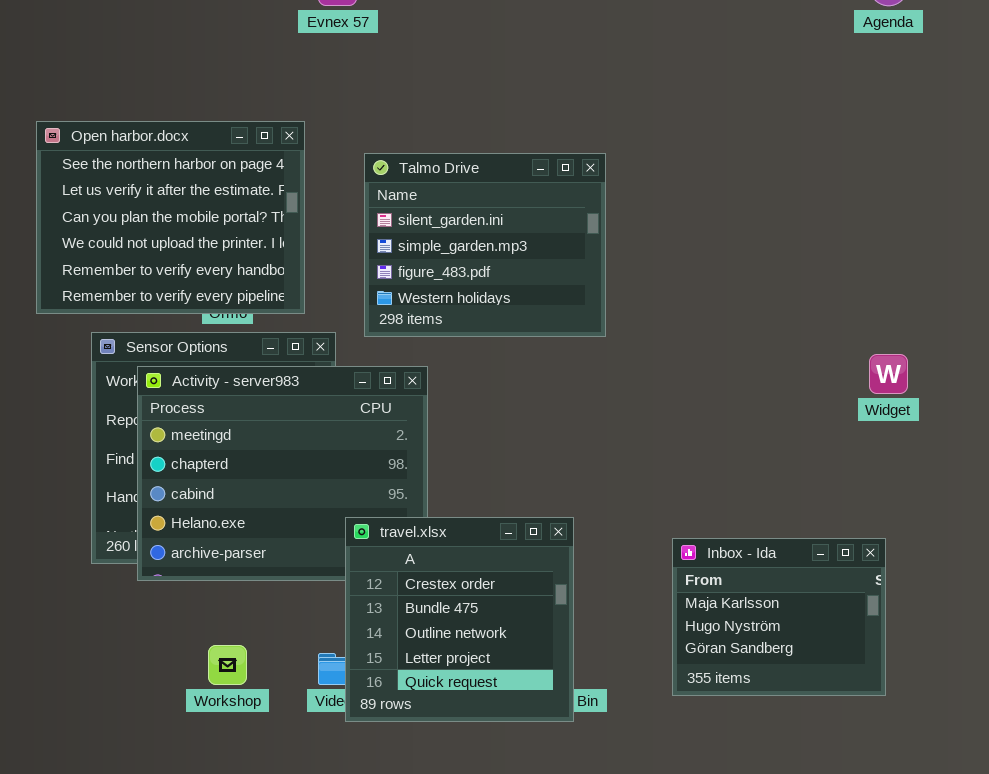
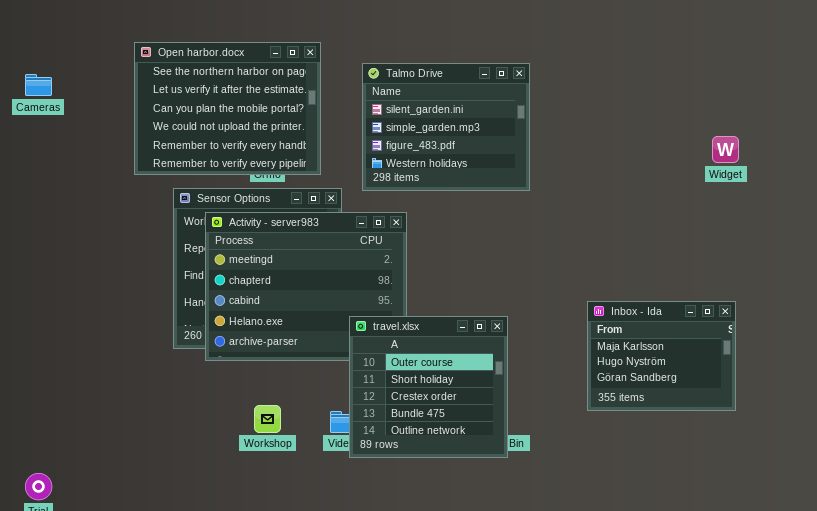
Widget: [869,354,908,394] -> [712,136,739,163], moved
travel.xlsx: [345,517,574,722] -> [349,316,508,458], scrolled up 2 rows
Inbox - Ida: [672,538,886,696] -> [587,301,736,411], moved

